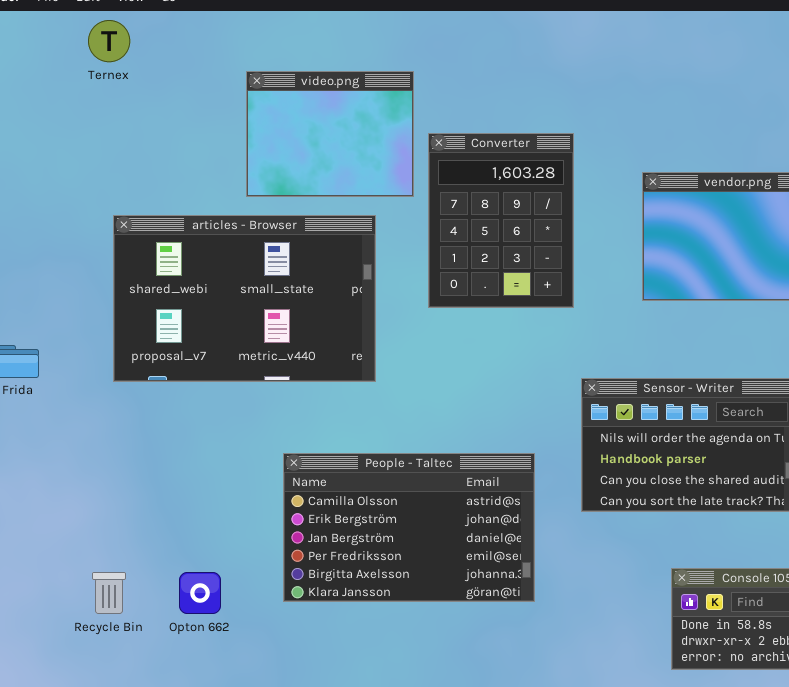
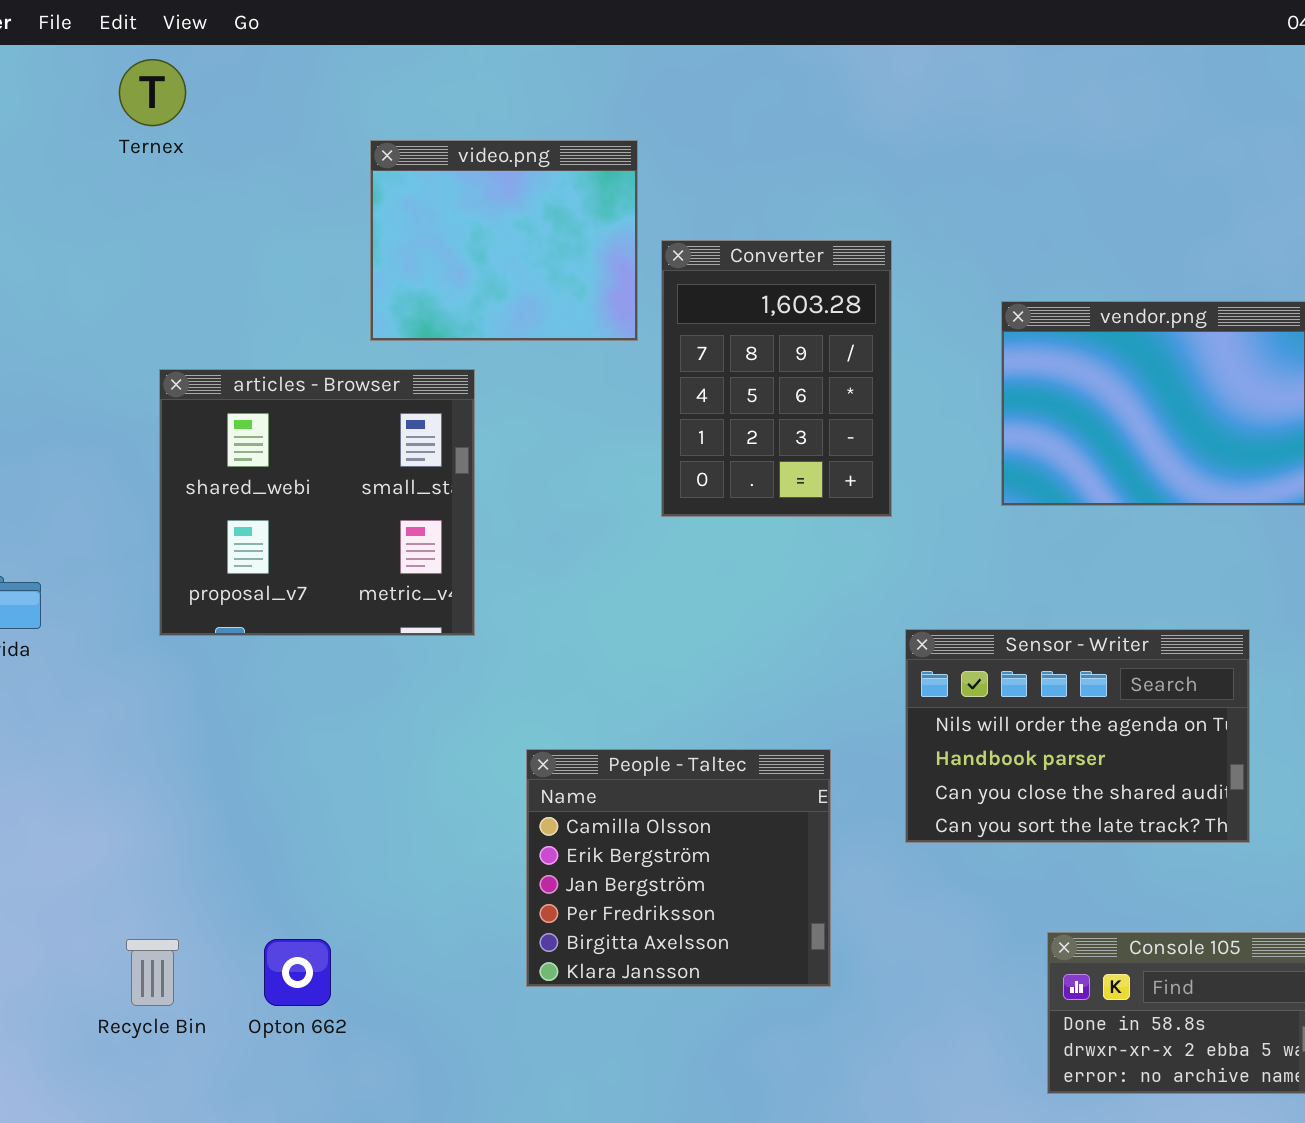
articles - Browser: [113,215,376,382] -> [159,369,475,636], resized
People - Taltec: [283,453,535,602] -> [526,749,831,987], resized

